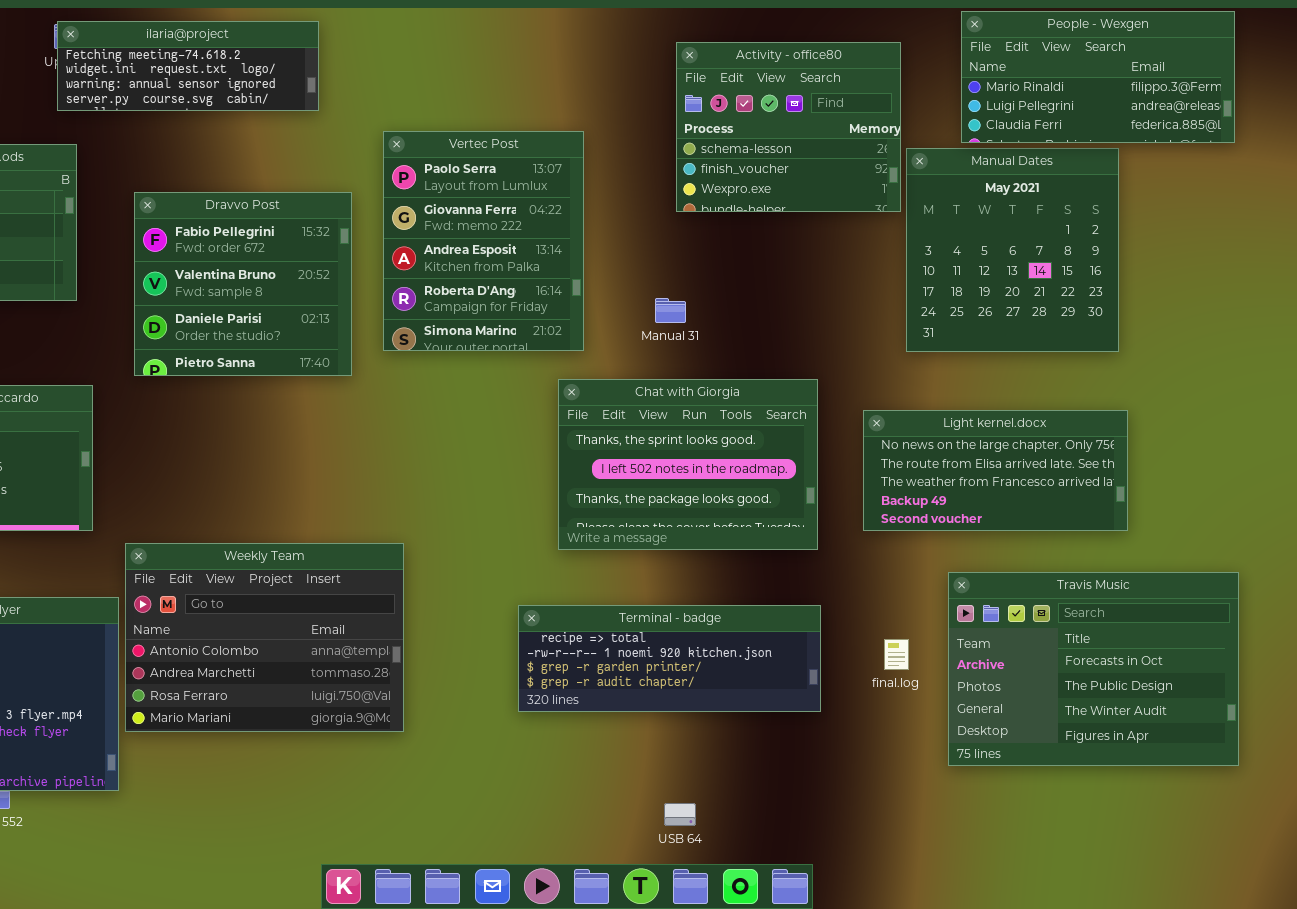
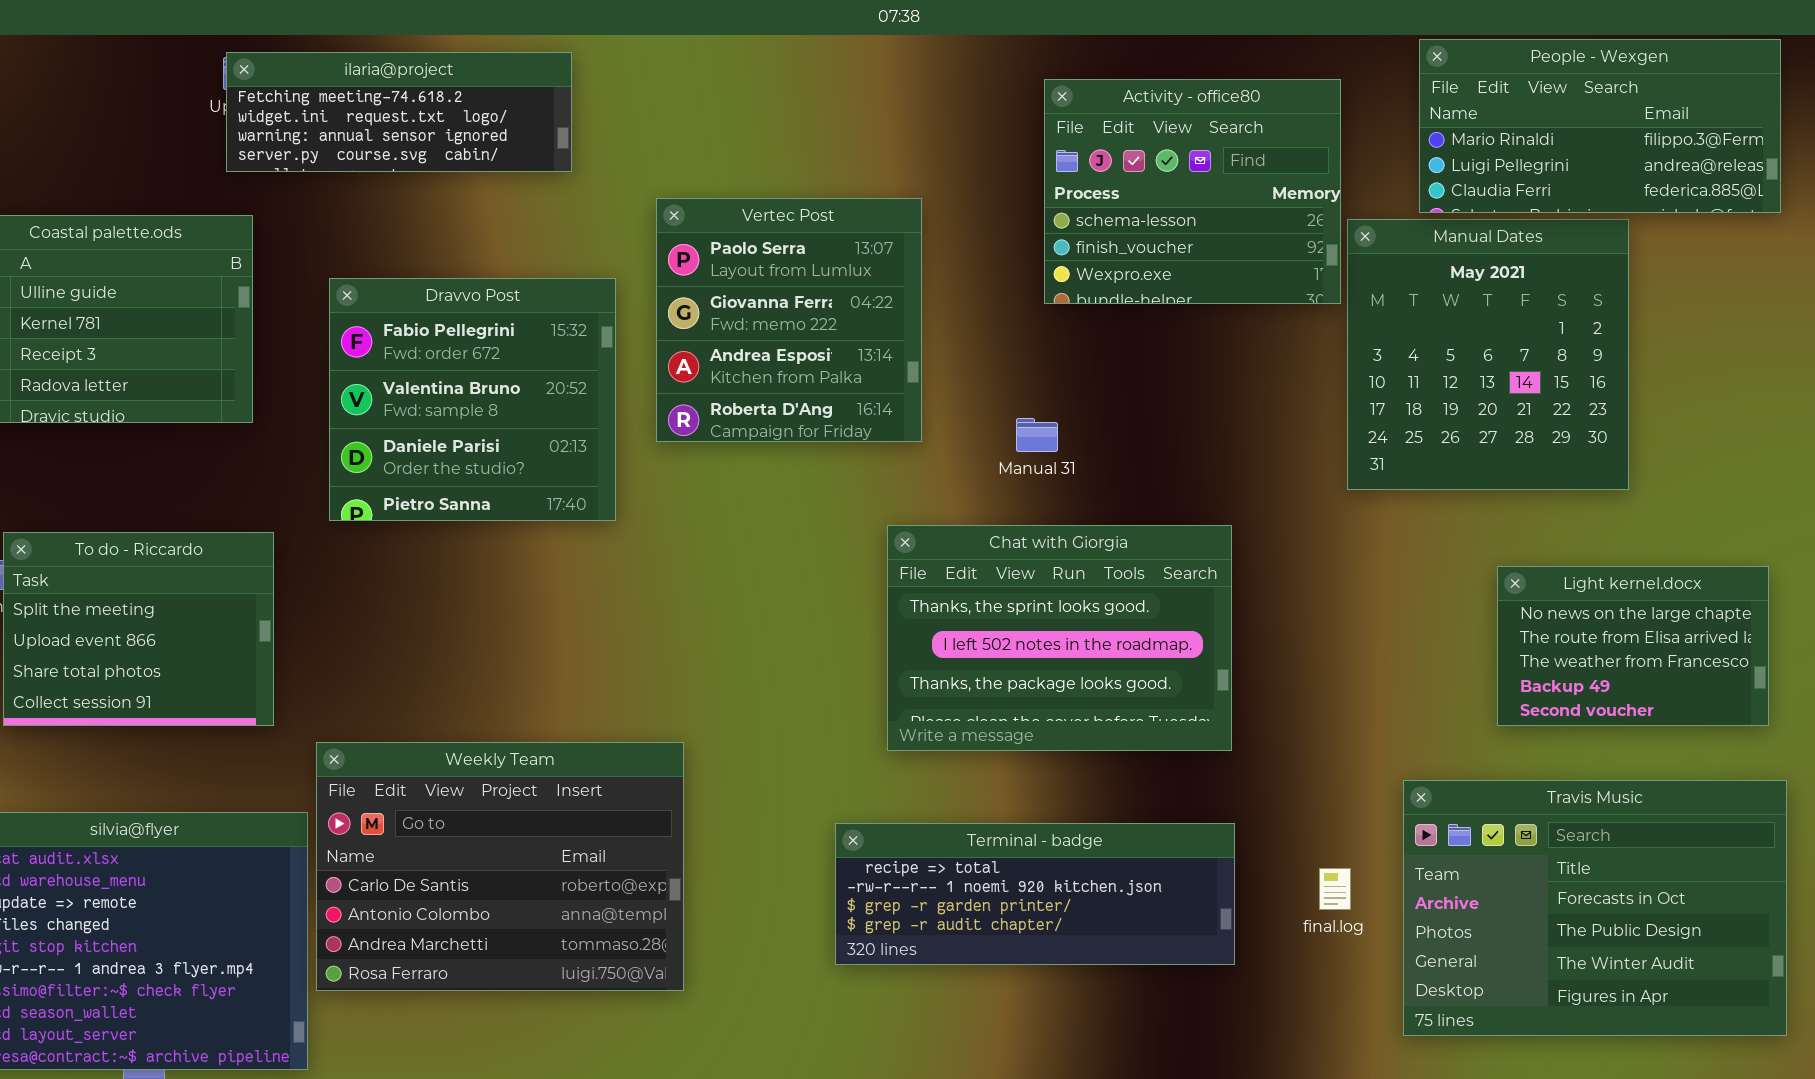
Vertec Post: [383,131,584,351] -> [656,198,922,442], resized
Light kernel.docx: [863,410,1128,531] -> [1497,566,1769,726], moved, resized
Weekly Team: [125,543,404,732] -> [316,742,684,991], scrolled up 1 row

